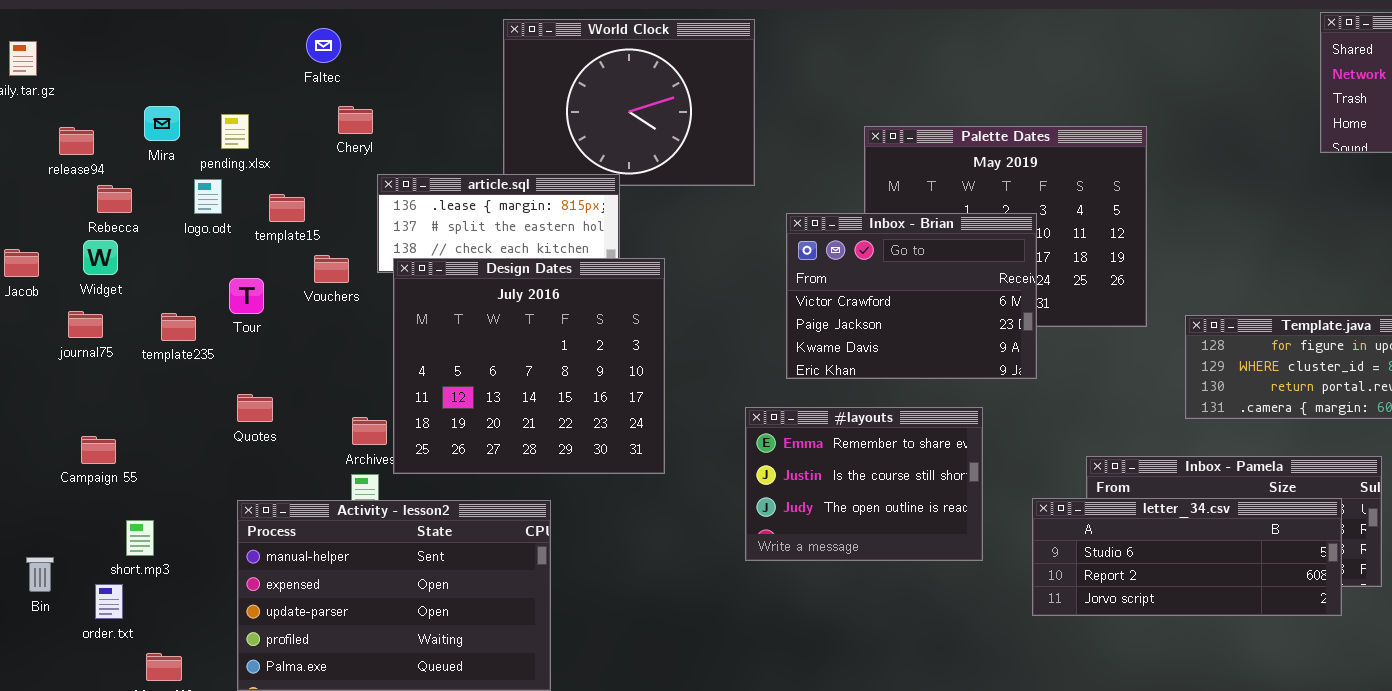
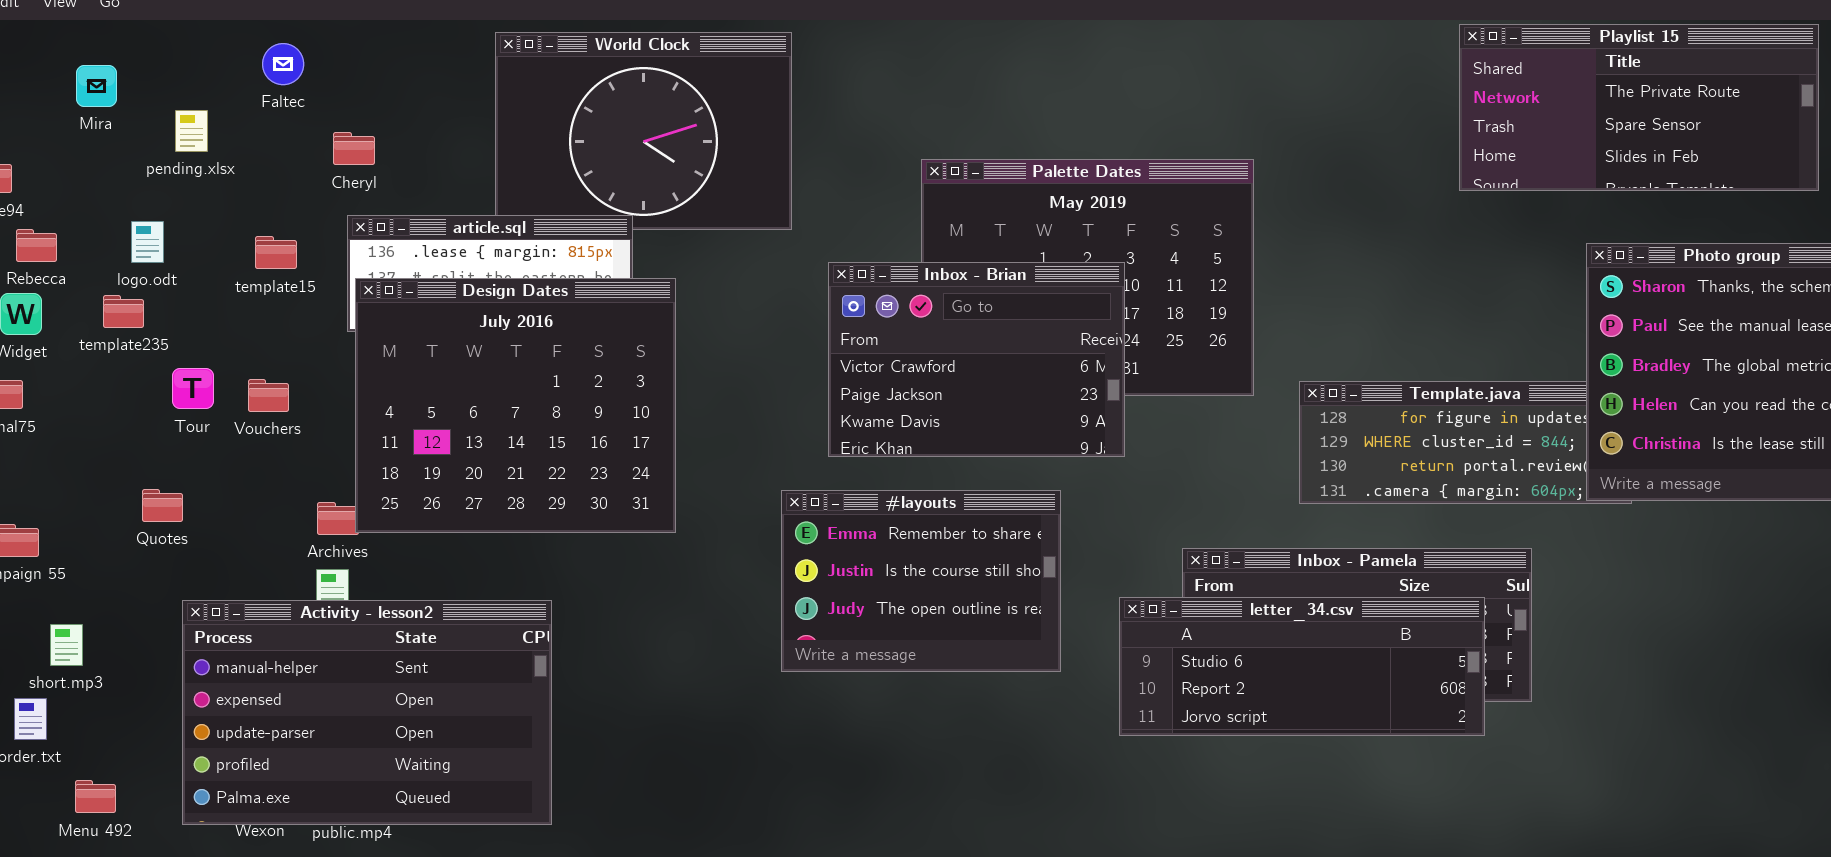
Mira: [144,106,180,141] -> [76,65,117,107], moved
Cheryl: [338,106,373,134] -> [333,132,375,165], moved
pending.xlsx: [221,114,249,149] -> [175,110,208,152], moved
template15: [269,194,305,222] -> [255,236,297,269], moved
Vouchers: [314,255,349,283] -> [248,379,289,412], moved
Design Dates: [393,258,665,474] -> [355,278,676,533], moved
Tour: [229,278,264,314] -> [172,368,214,409], moved
template235: [161,313,196,341] -> [103,295,144,328], moved
Quotes: [237,394,273,422] -> [142,489,183,522], moved

